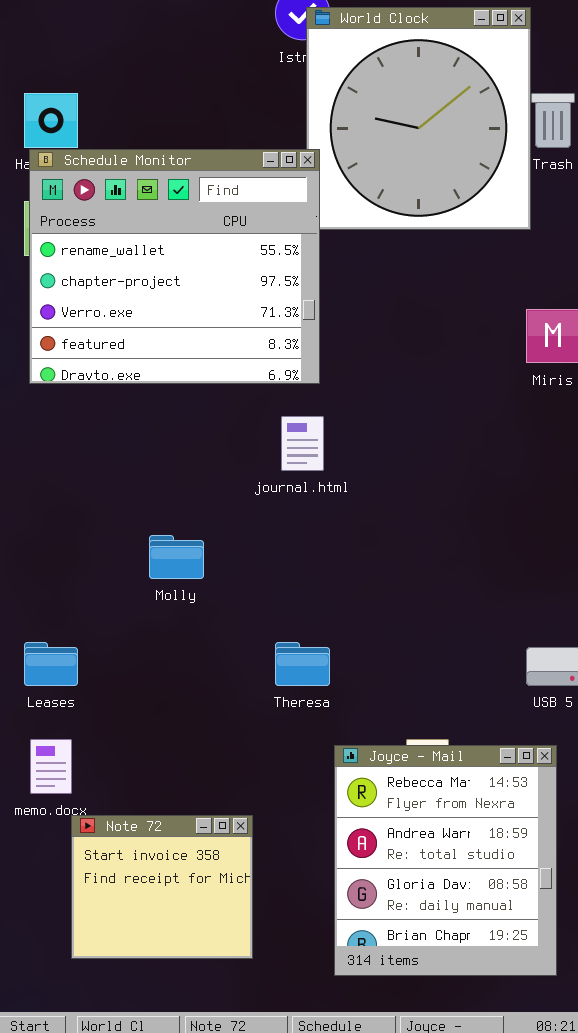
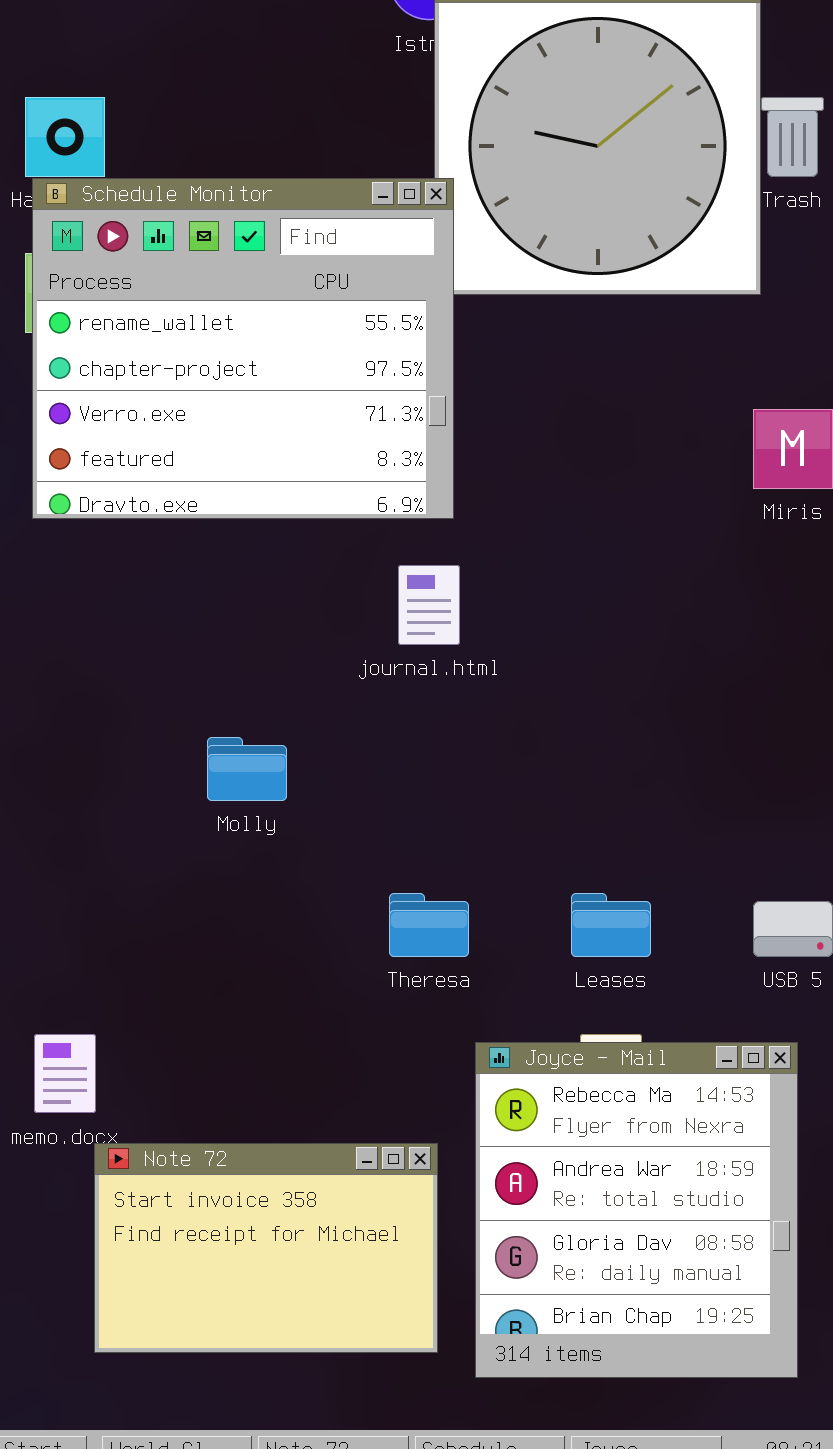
Leases: [24,642,78,686] -> [571,893,651,957], moved
Note 72: [71,815,253,959] -> [94,1143,438,1353], resized

